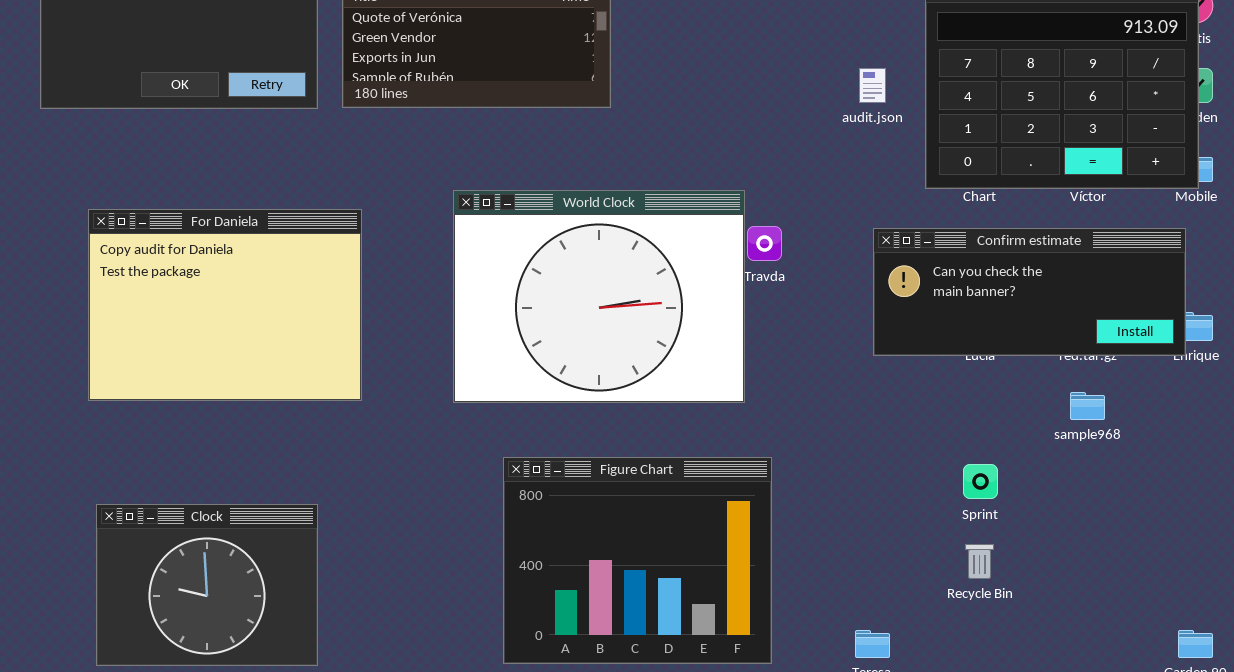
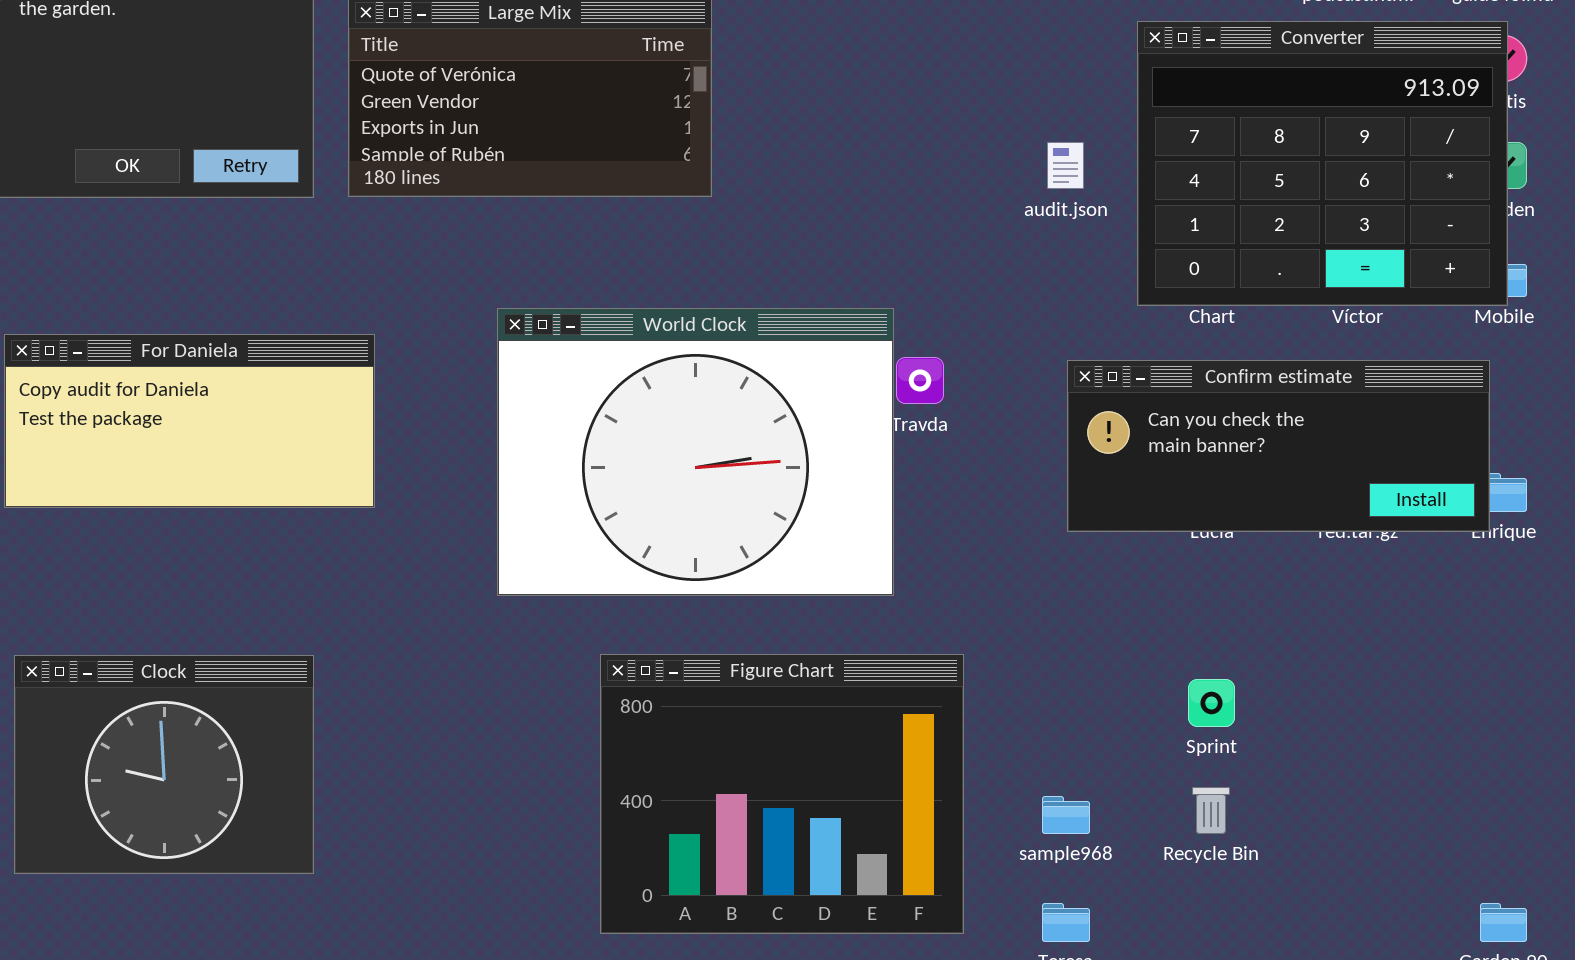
For Daniela: [88,209,362,401] -> [4,334,375,508], resized
sample968: [1070,392,1105,420] -> [1042,796,1090,834], moved
Figure Chart: [503,457,772,664] -> [600,654,964,934], moved
Clock: [96,504,318,666] -> [14,655,314,874], moved

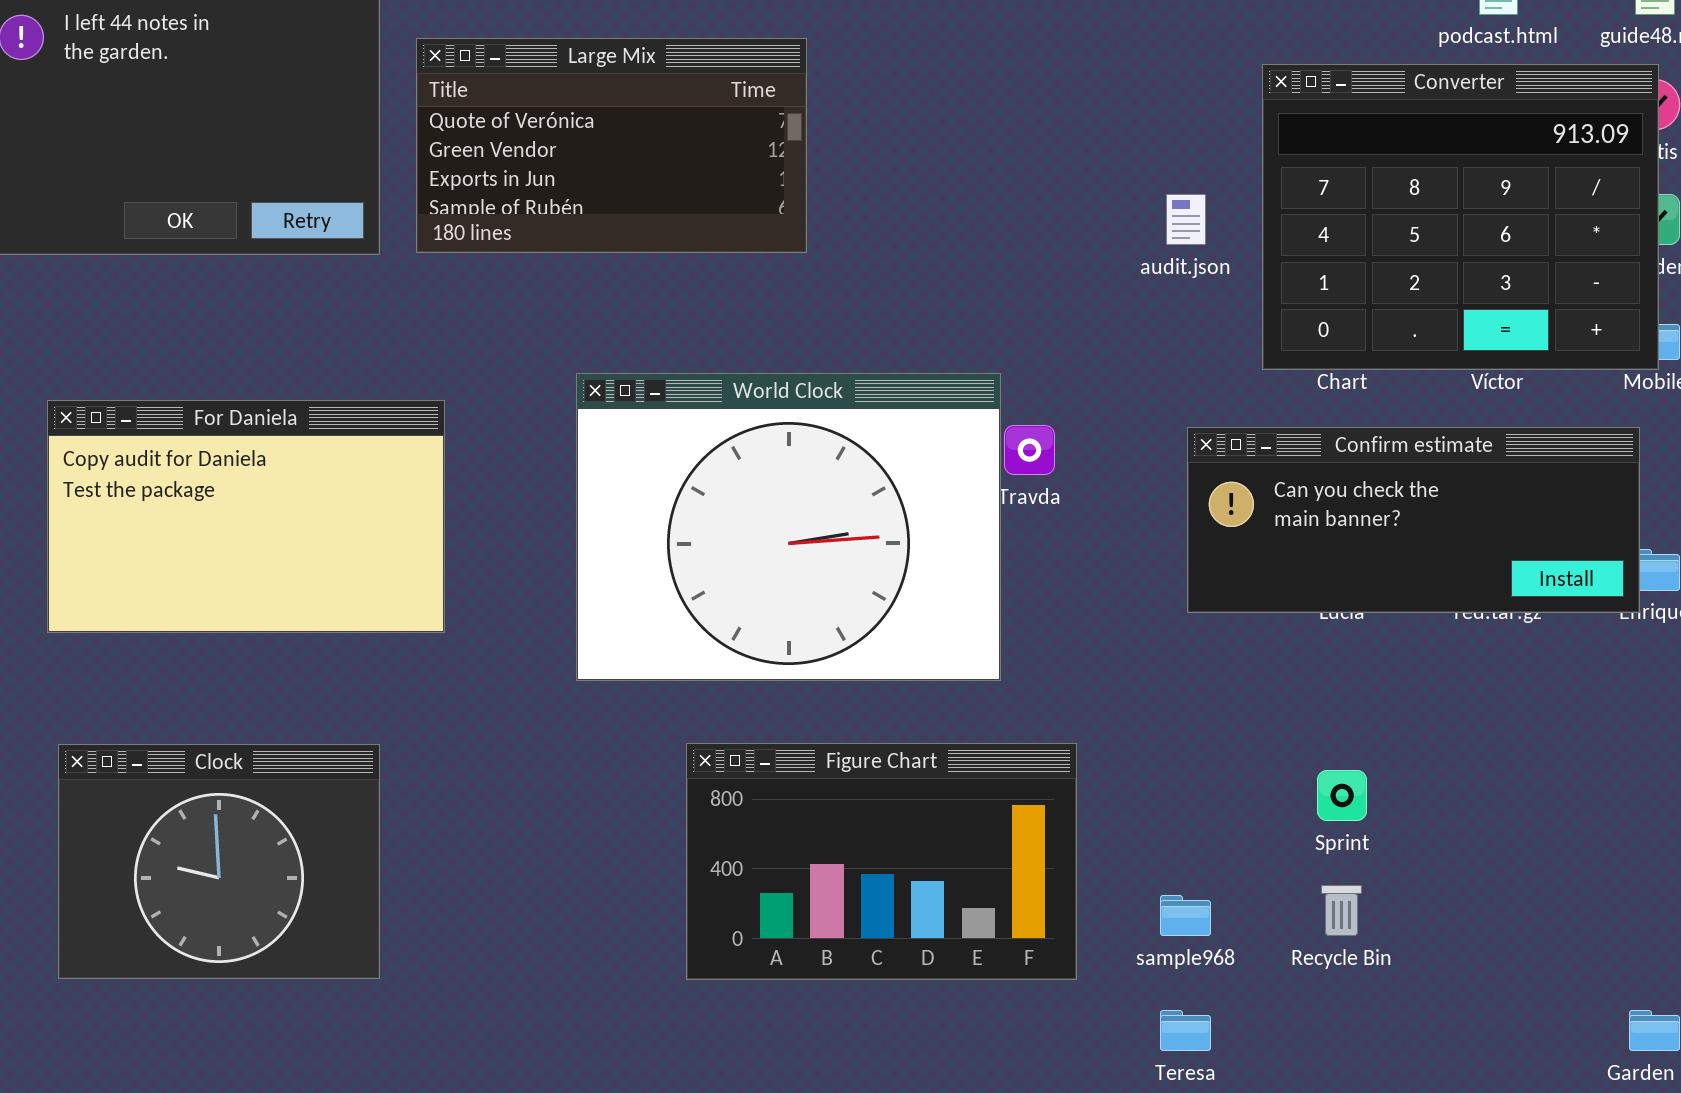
For Daniela: [4,334,375,508] -> [47,400,445,633], resized
Figure Chart: [600,654,964,934] -> [686,743,1077,980], resized

